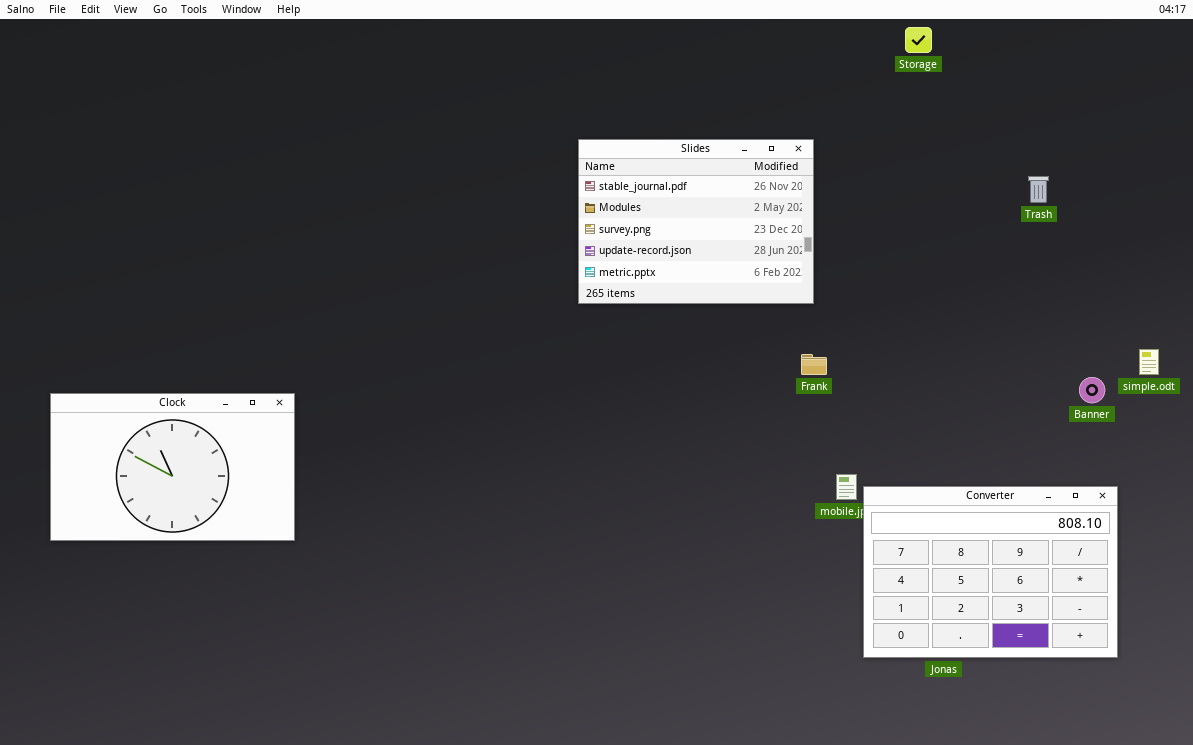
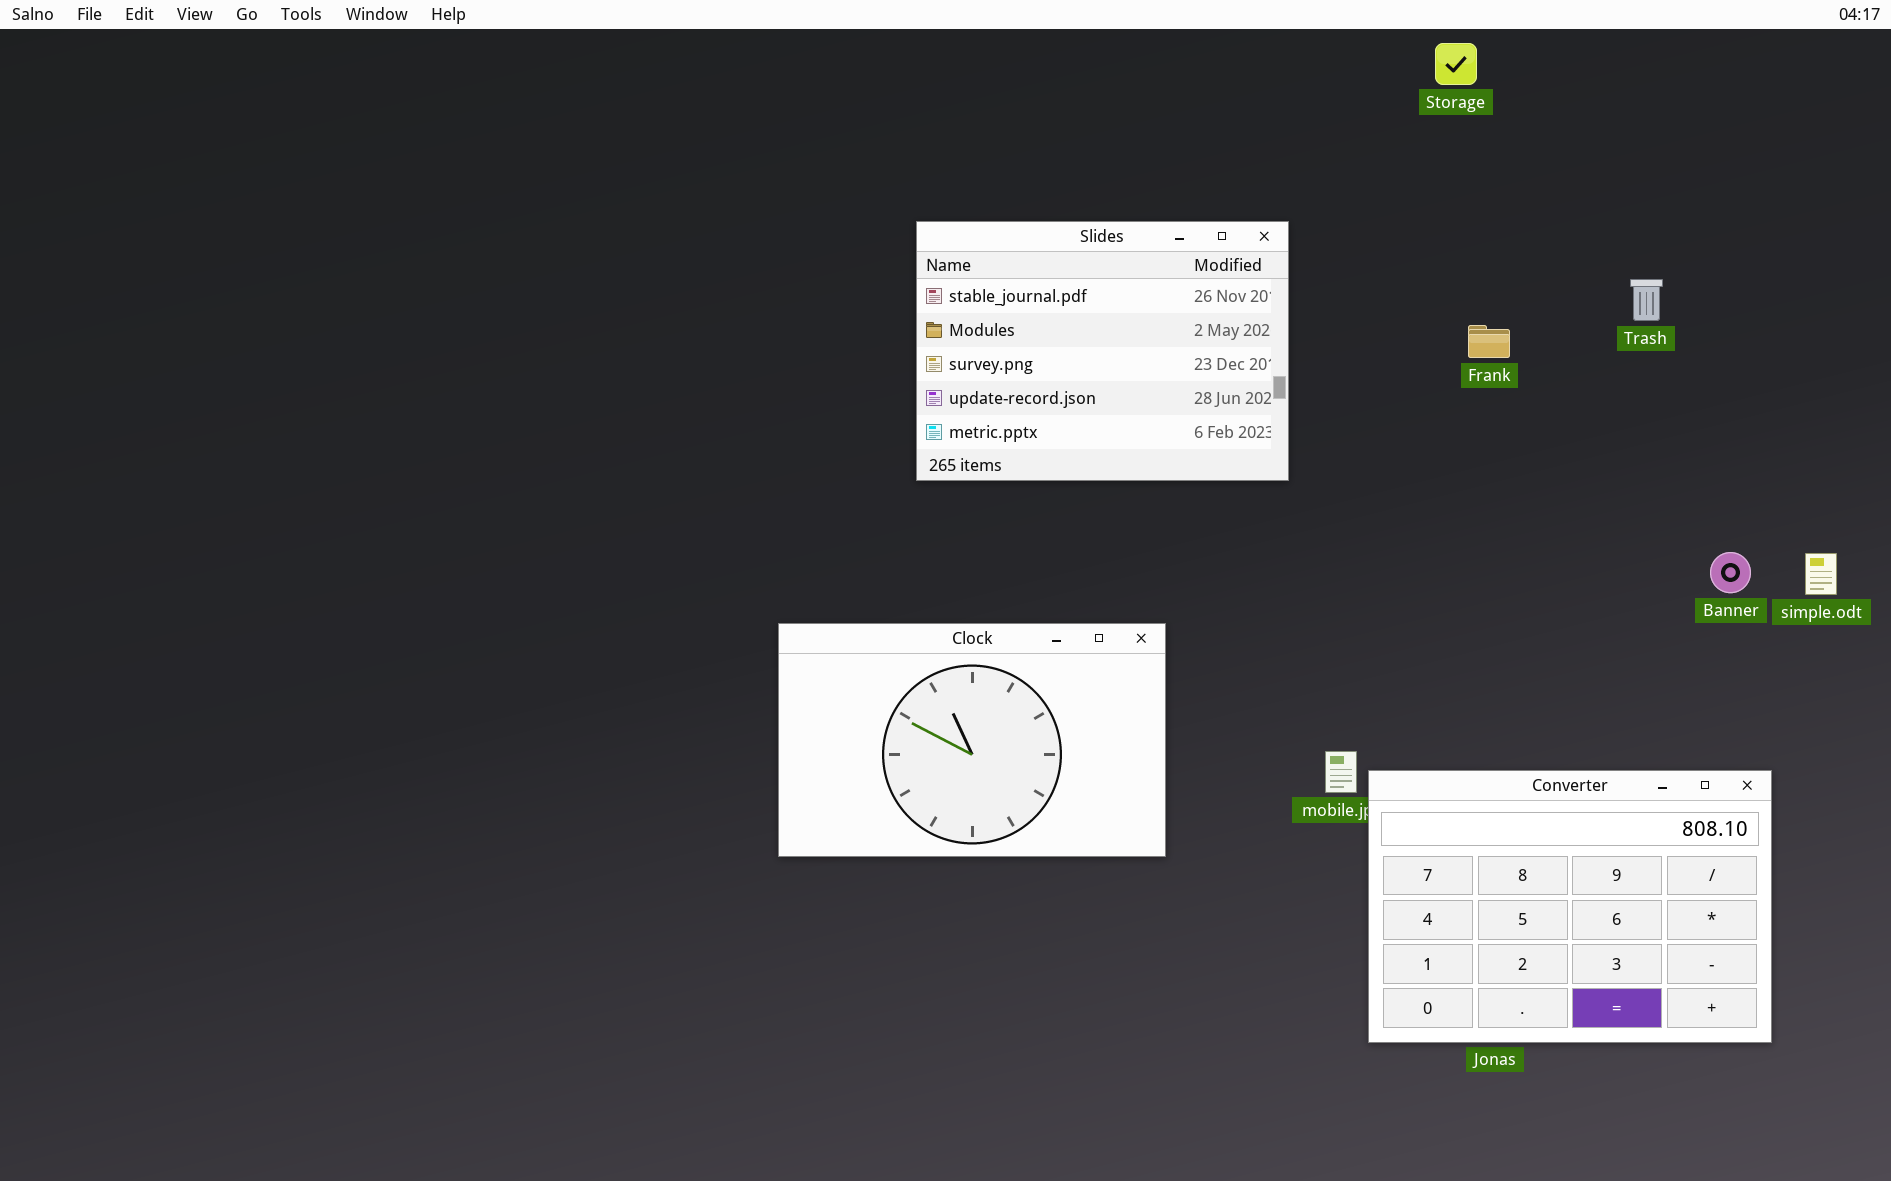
Frank: [801,354,827,375] -> [1468,325,1510,358], moved
Banner: [1079,377,1105,403] -> [1710,552,1751,593], moved
Clock: [50,393,295,541] -> [778,623,1166,857], moved

